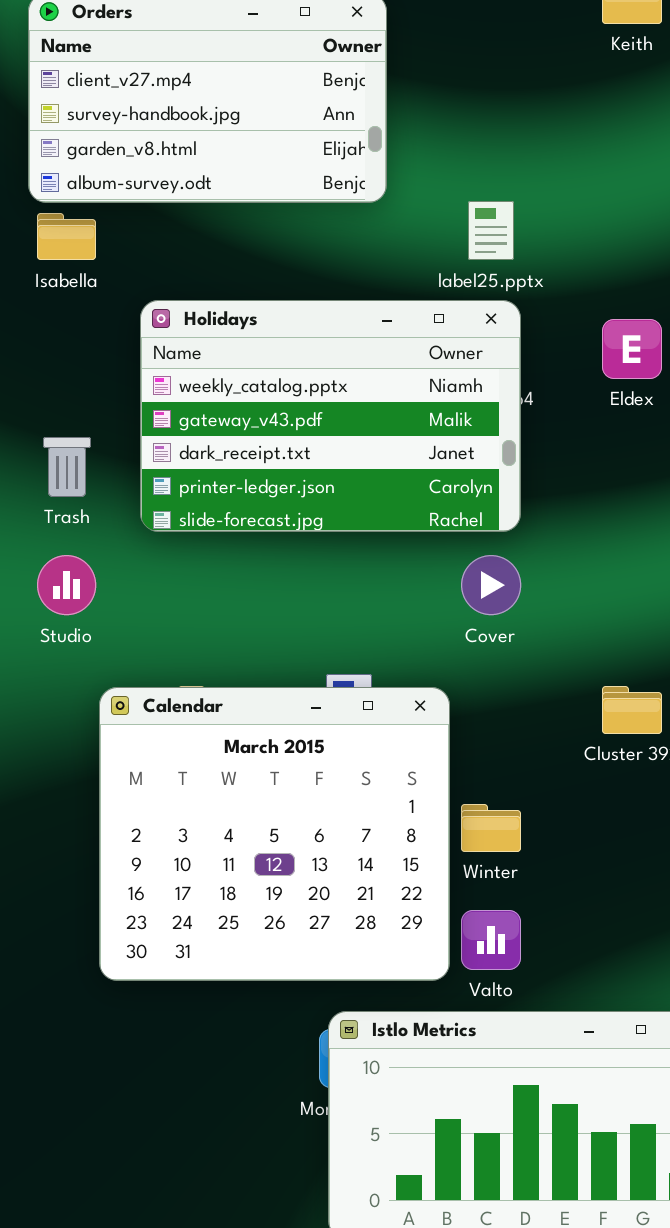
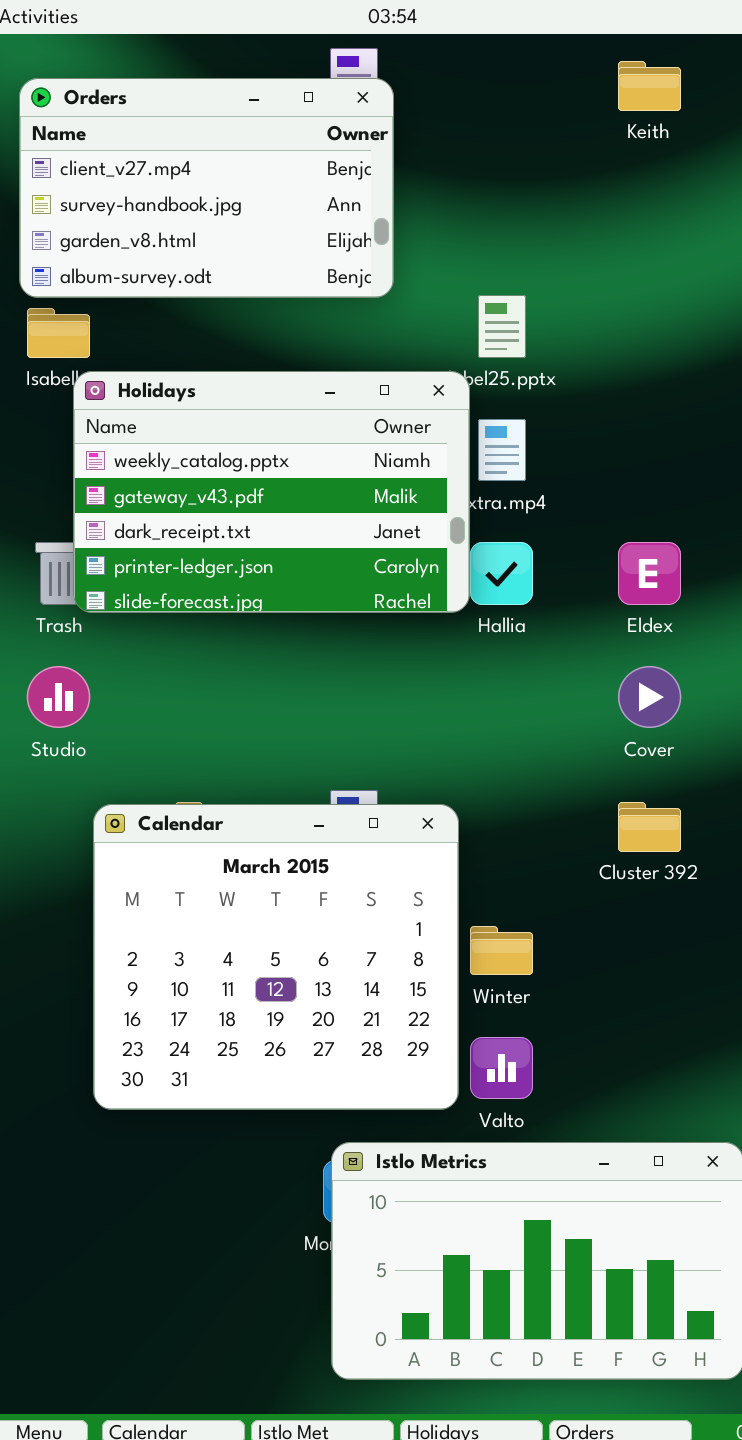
Holidays: [140,300,521,532] -> [73,371,470,613], moved
Eldex: [602,319,662,379] -> [618,542,681,605], moved
Cover: [461,555,521,615] -> [618,666,681,728], moved

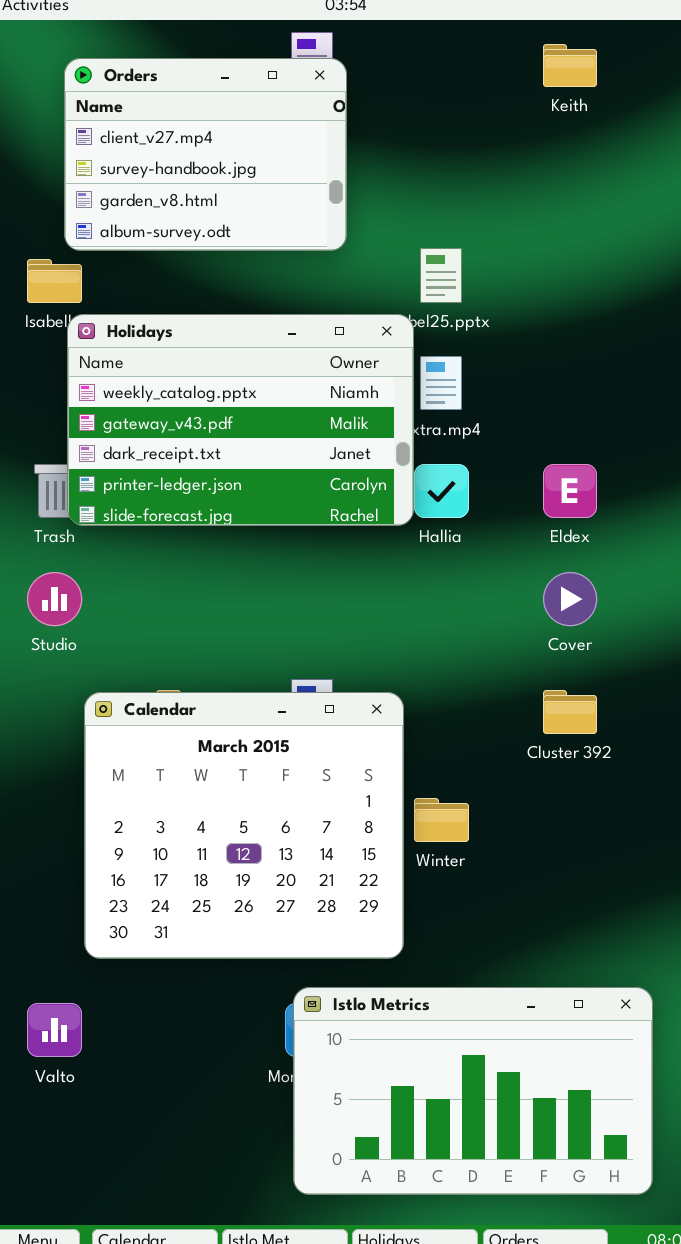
Orders: [19,78,394,298] -> [64,58,347,251], resized
Valto: [470,1037,533,1099] -> [27,1003,82,1057], moved

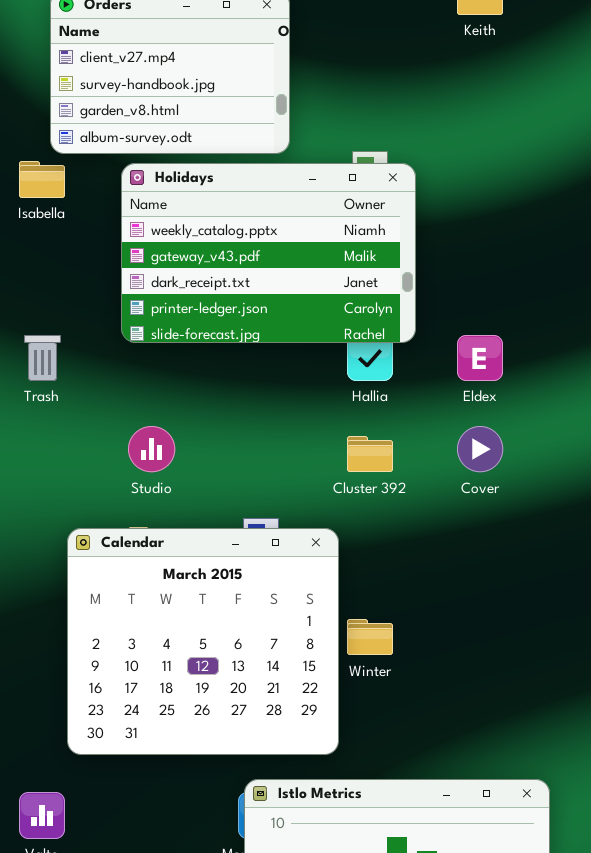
Holidays: [67,314,414,526] -> [121,163,416,343], moved
Studio: [27,572,82,626] -> [128,426,175,472], moved
Cluster 392: [543,690,597,734] -> [347,436,393,472], moved

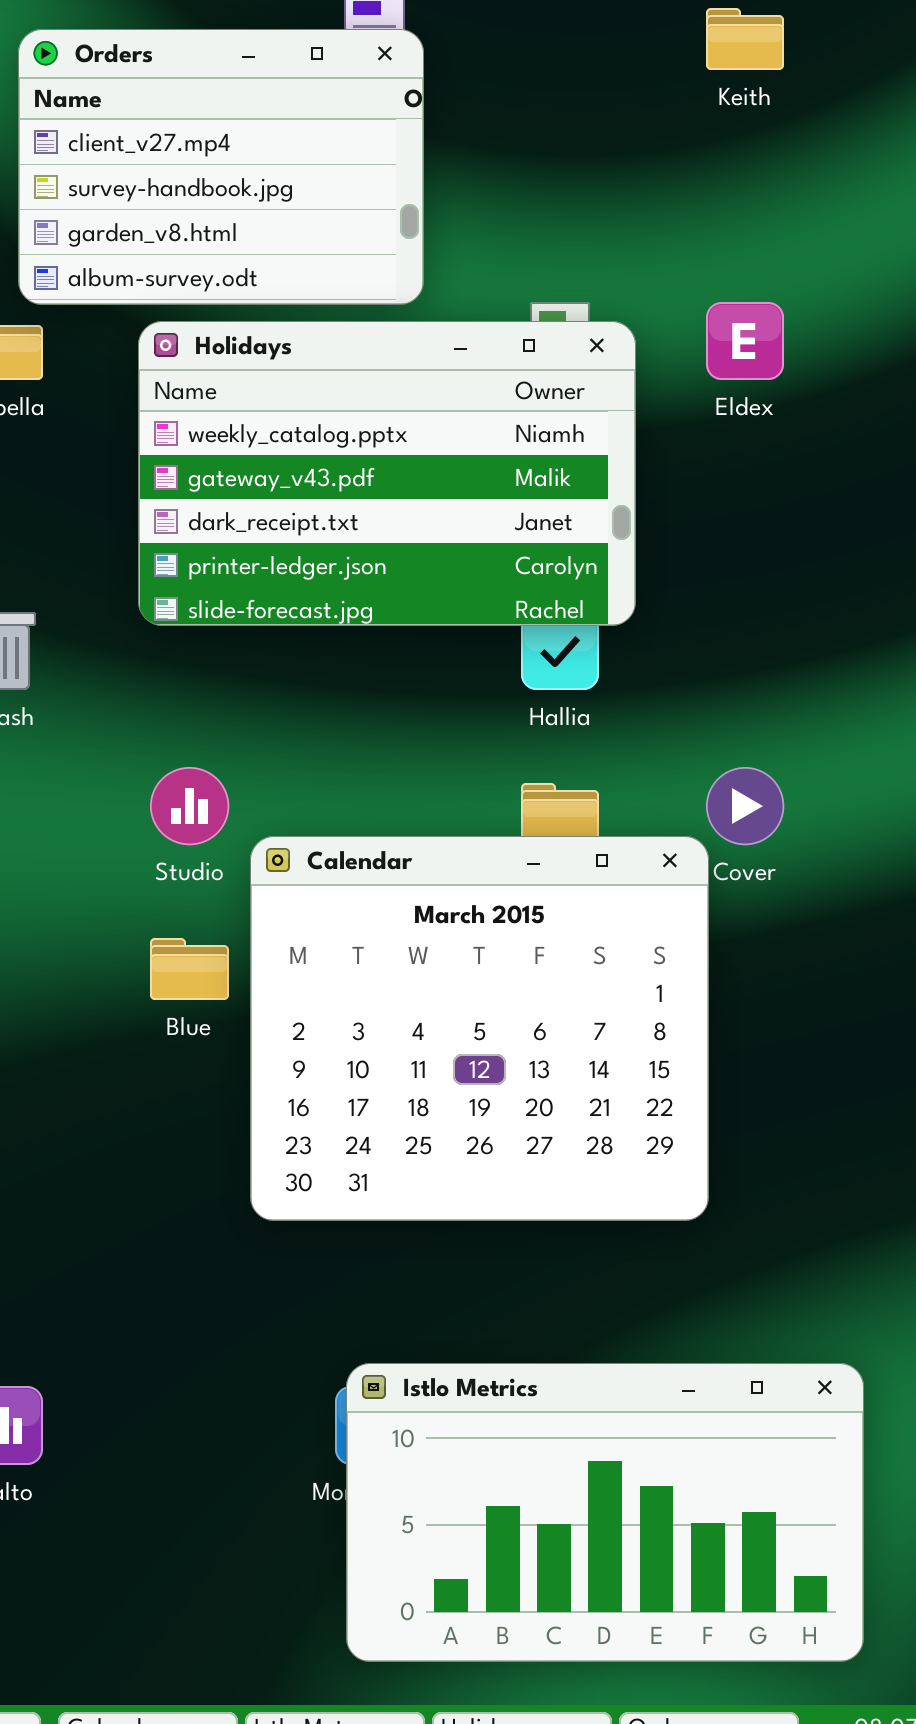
Eldex: [457,335,503,381] -> [706,302,784,380], moved
Calendar: [67,528,339,755] -> [250,836,709,1221], moved

